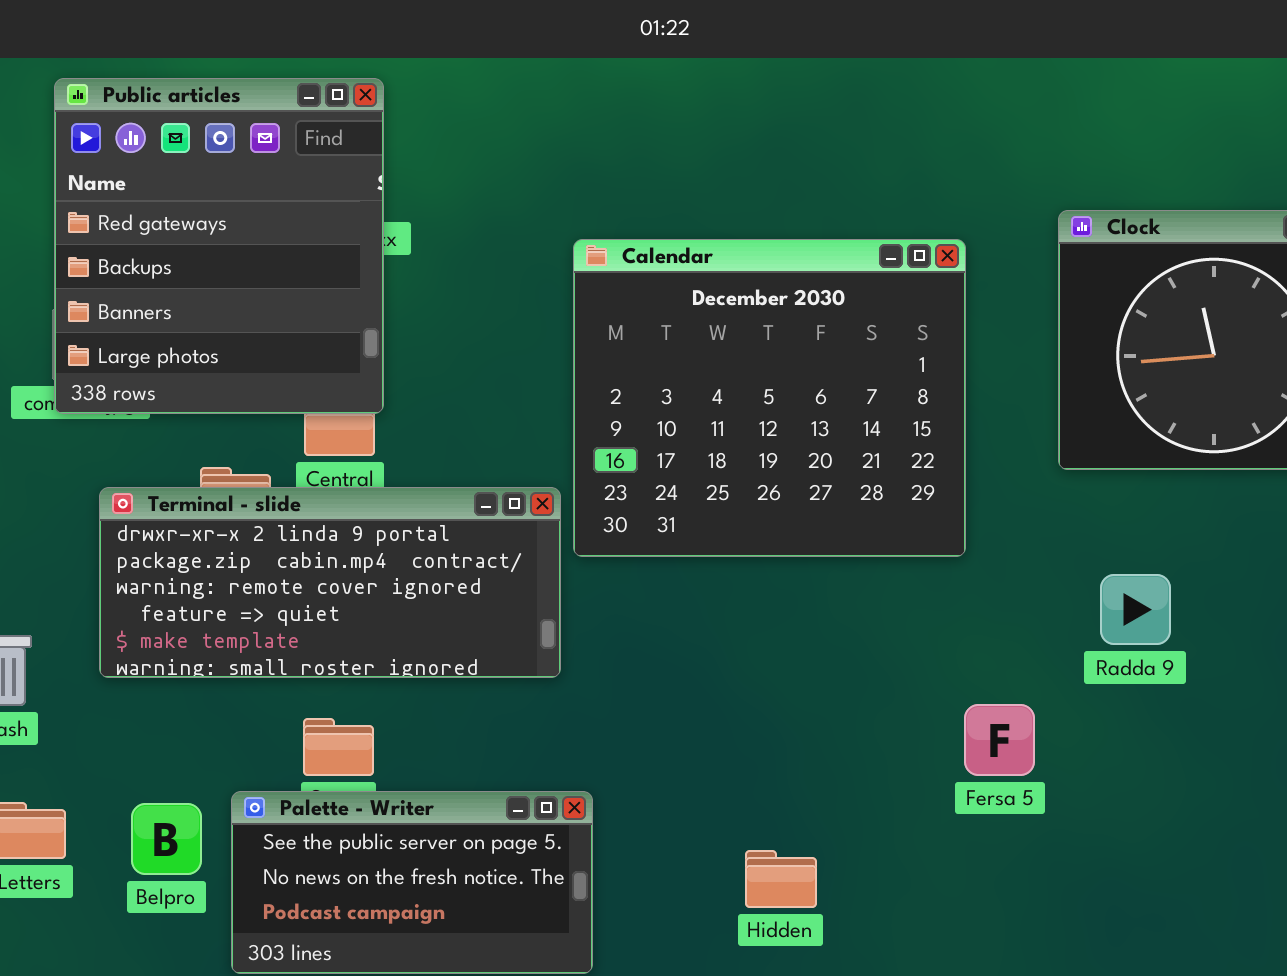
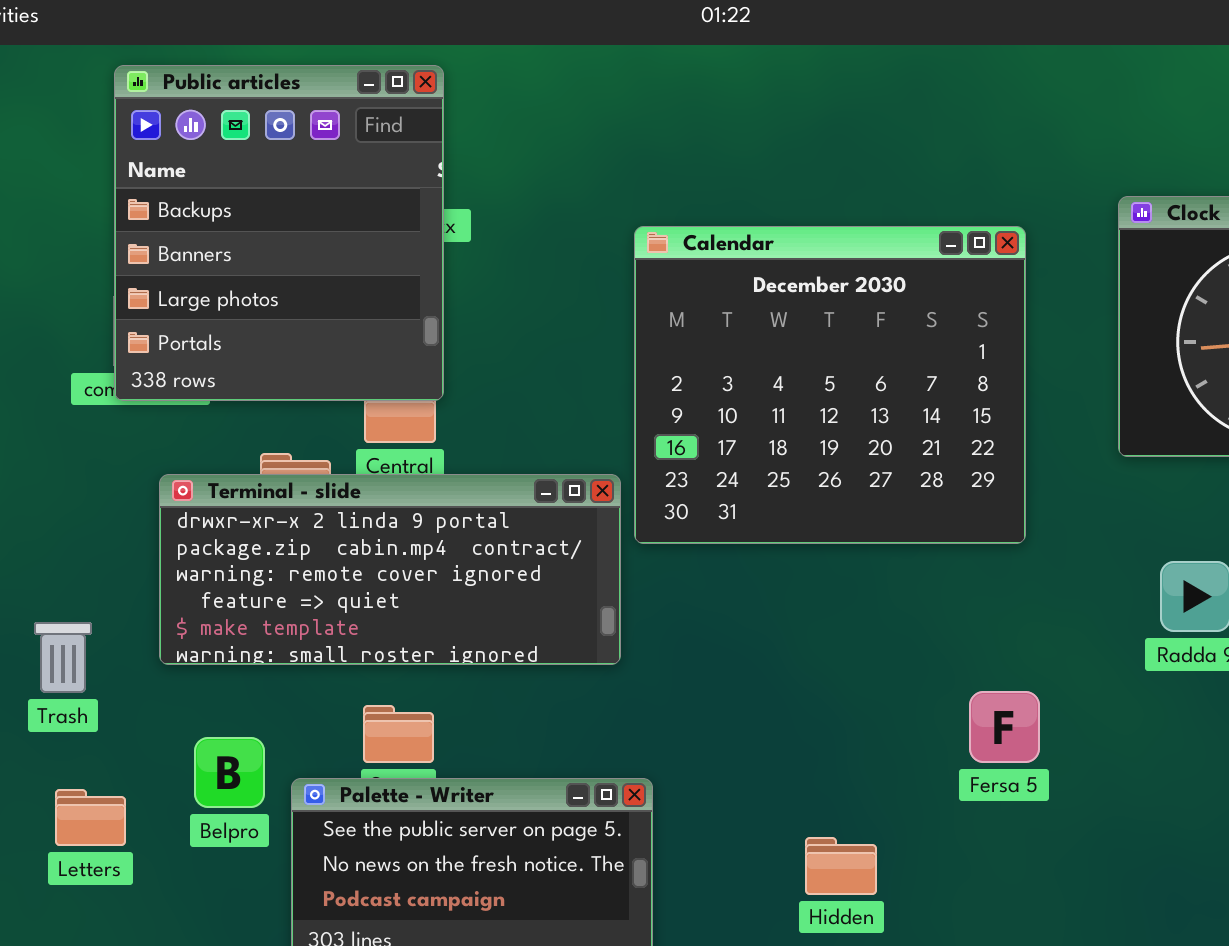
Public articles: [54,78,384,414] -> [114,65,444,401], scrolled down 1 row
Fersa 5: [964,704,1035,776] -> [969,691,1040,763], moved
Belpro: [131,803,202,875] -> [194,737,265,808], moved

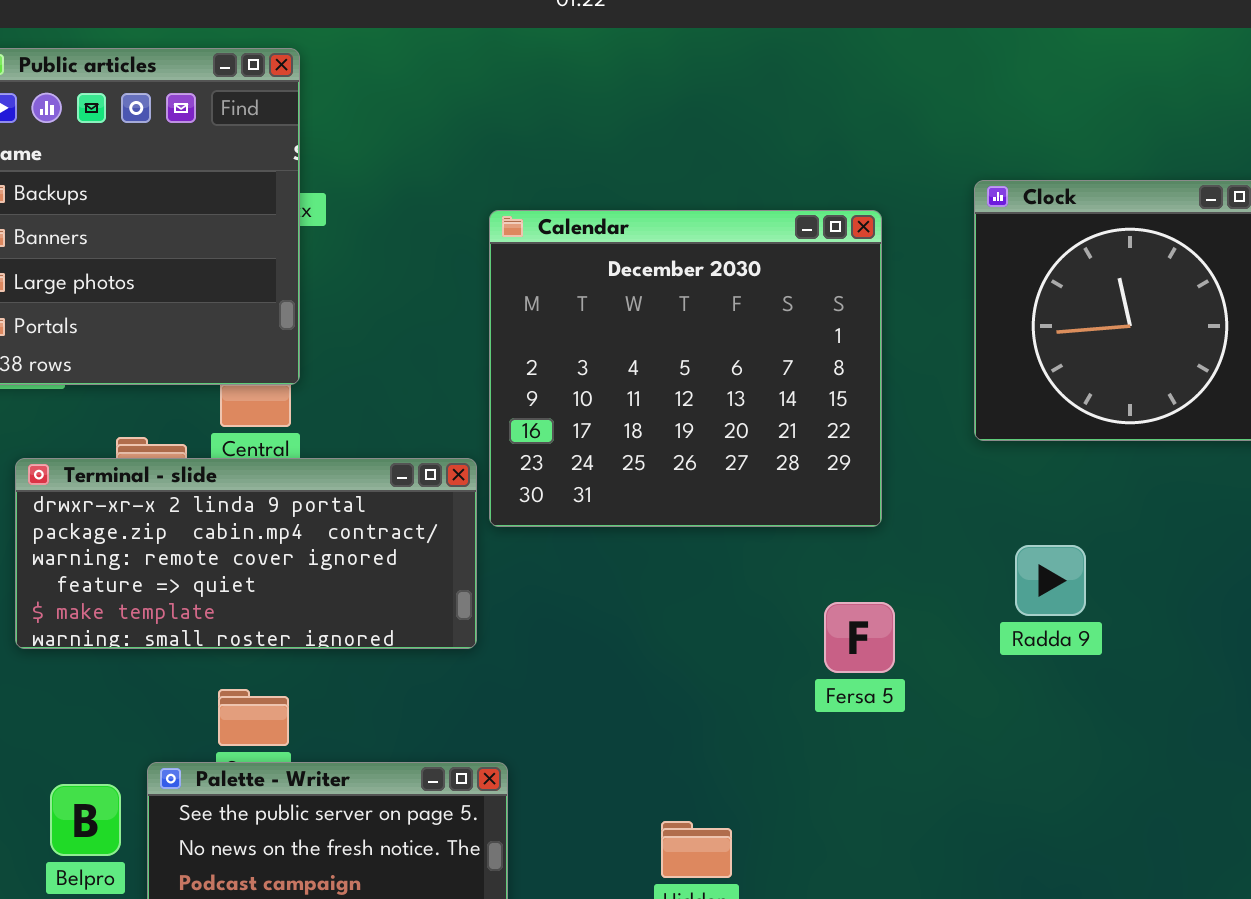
Fersa 5: [969,691,1040,763] -> [824,602,895,673], moved
Belpro: [194,737,265,808] -> [50,784,121,856], moved

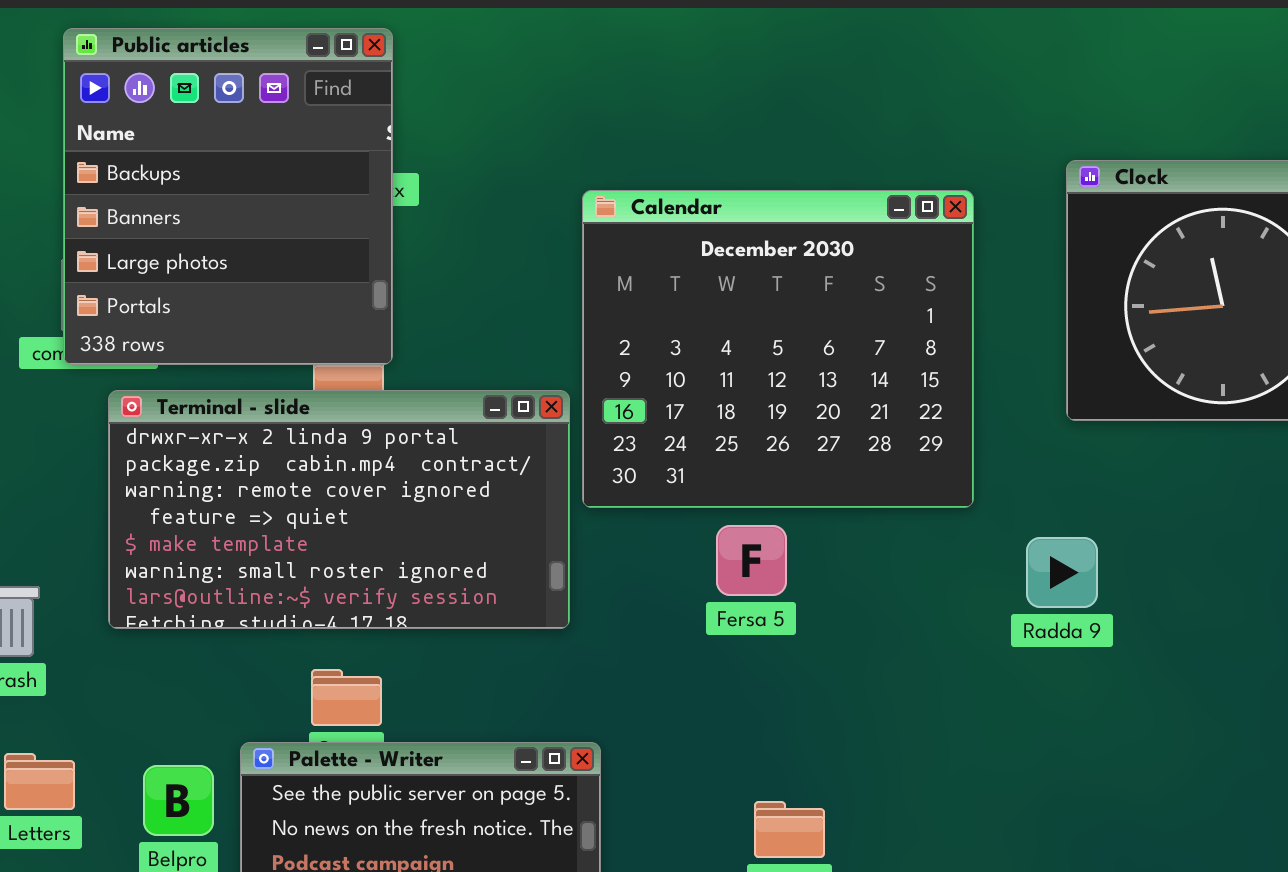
Terminal - slide: [15,458,477,649] -> [108,390,570,629], resized
Radda 9: [1015,545,1086,616] -> [1026,537,1098,608], moved
Fersa 5: [824,602,895,673] -> [716,525,787,596], moved

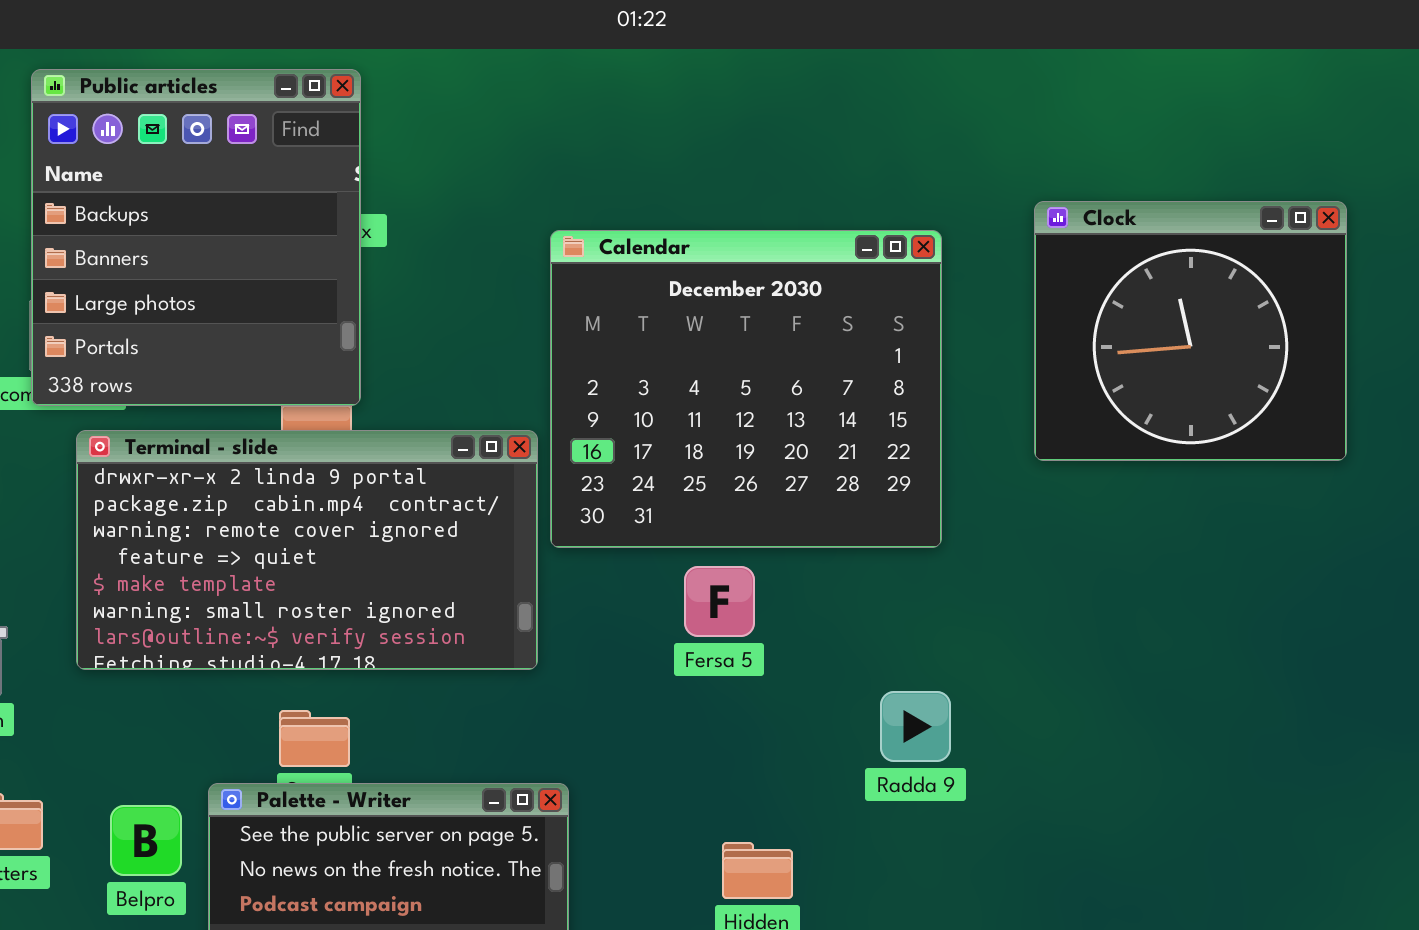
Radda 9: [1026,537,1098,608] -> [880,691,951,762], moved

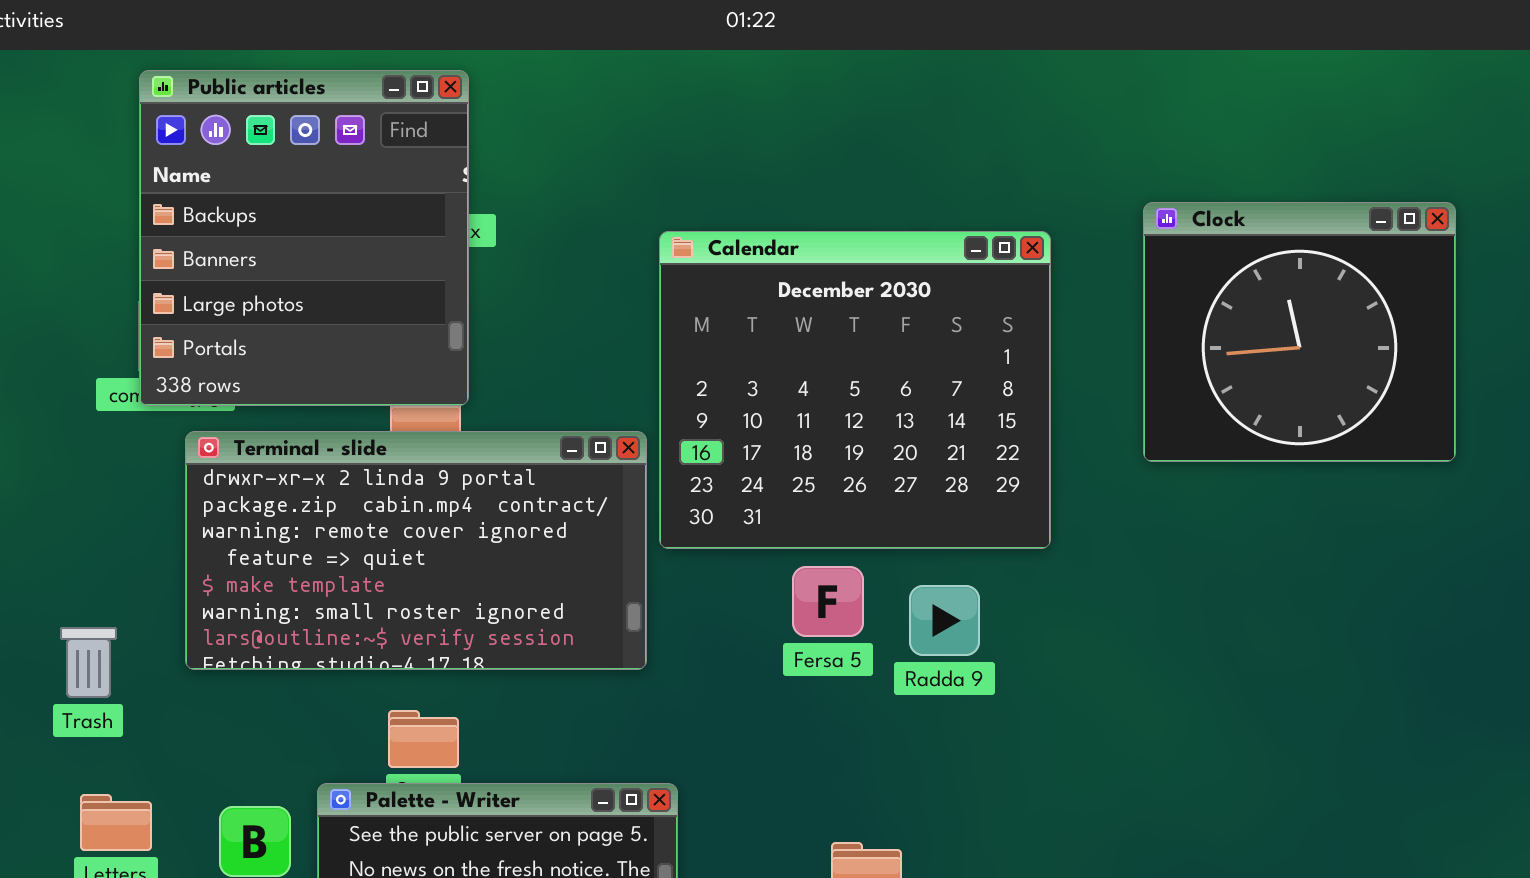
Radda 9: [880,691,951,762] -> [909,585,980,656], moved

